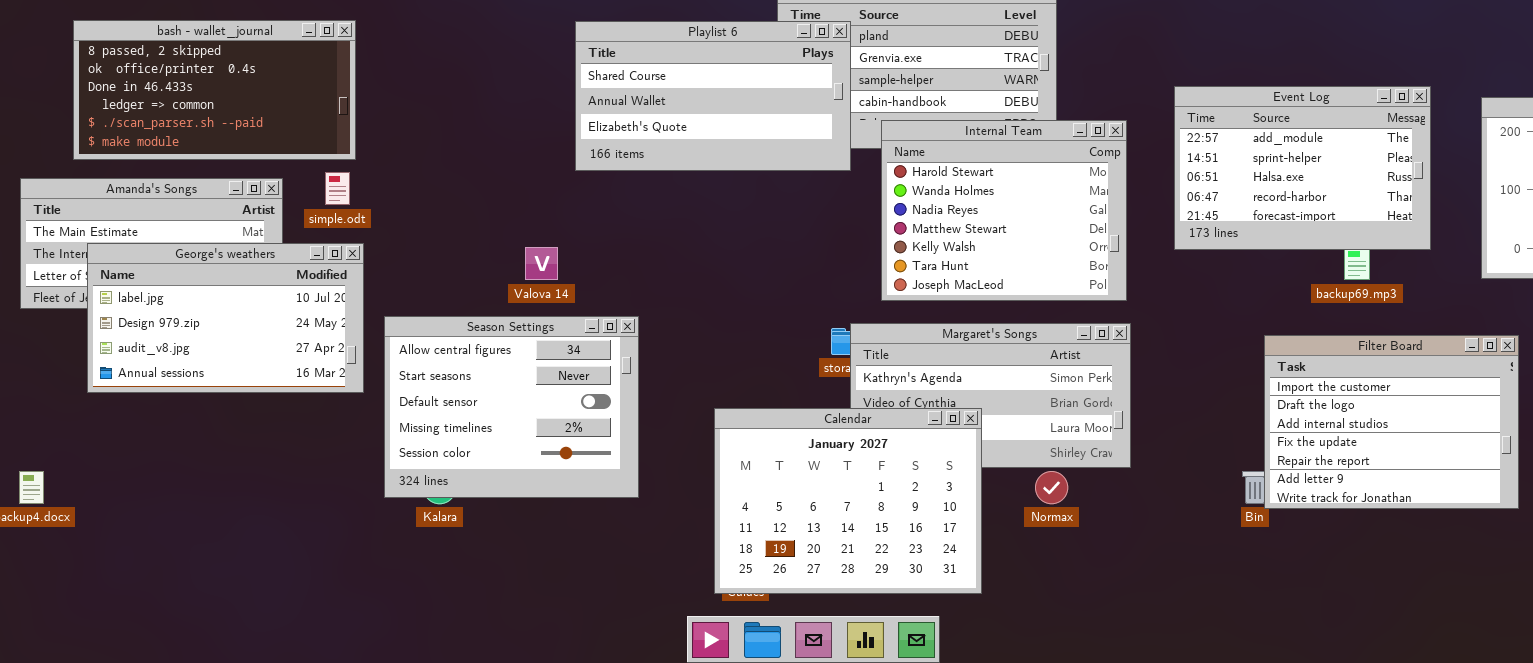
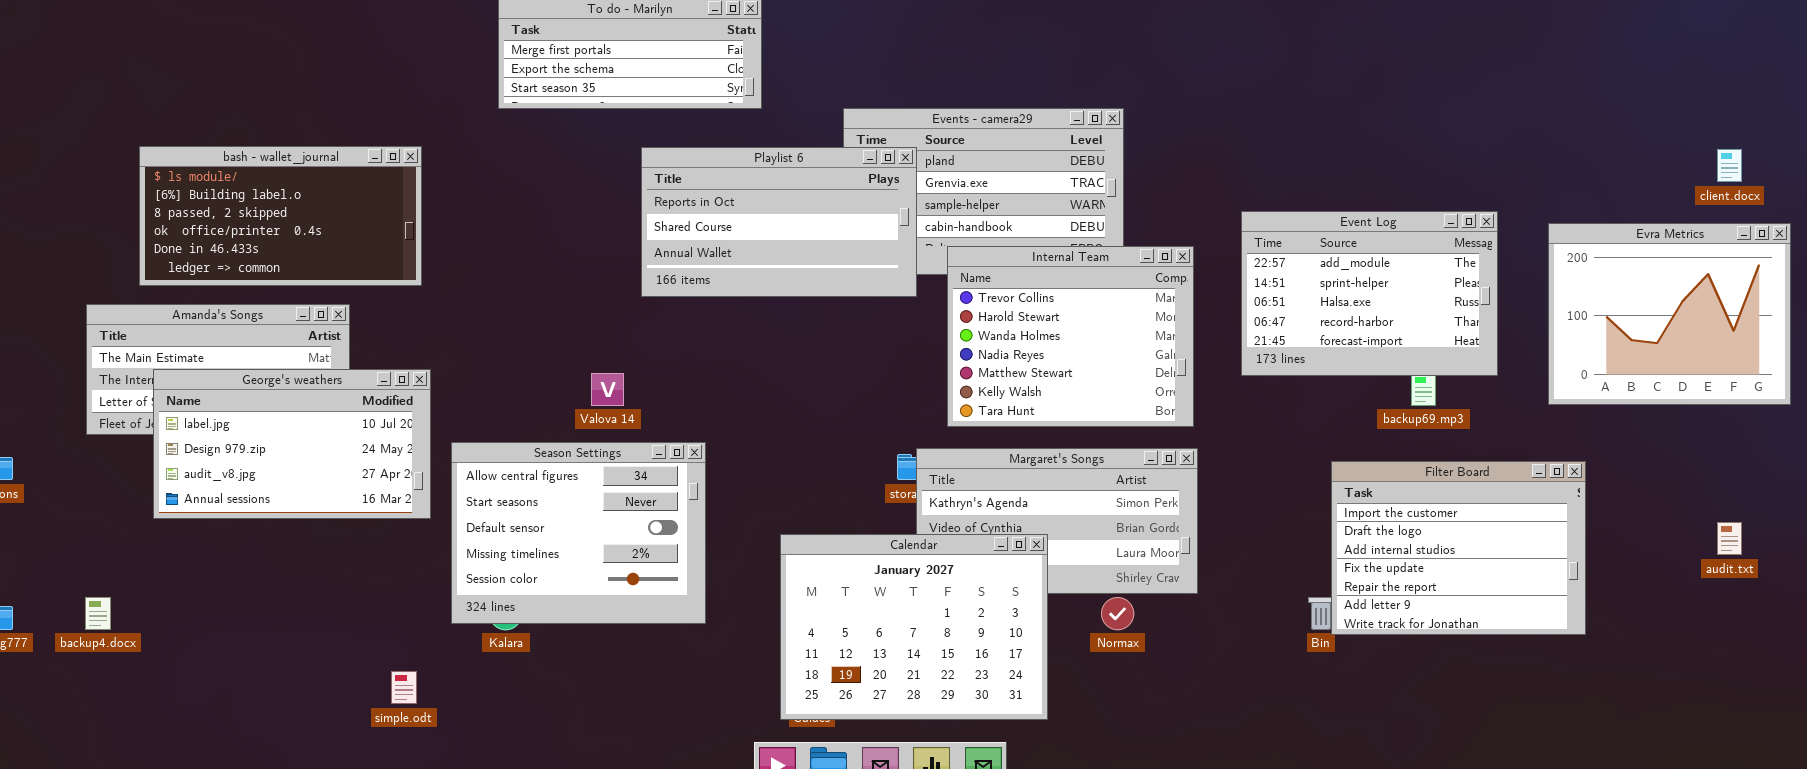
bash - wallet_journal: [73,20,356,160] -> [139,146,422,286], scrolled up 2 rows
Playlist 6: [575,21,851,171] -> [641,147,917,297], scrolled up 1 row
Internal Team: [881,120,1127,301] -> [947,246,1194,427], scrolled up 1 row
simple.odt: [325,172,350,205] -> [391,671,417,704], moved

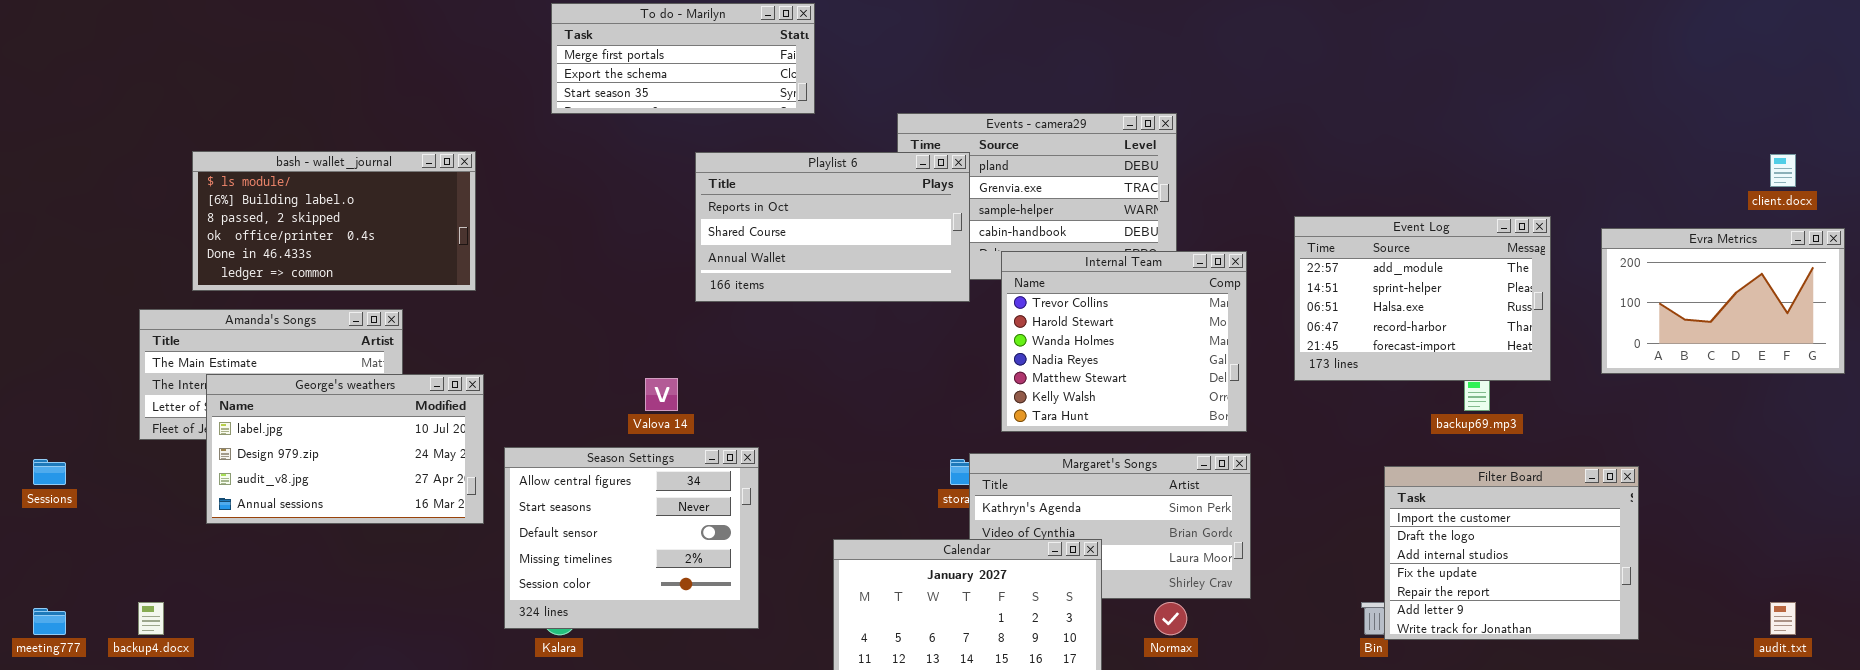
Evra Metrics: [1548,223,1791,405] -> [1601,228,1845,374], resized
audit.txt: [1717,522,1742,555] -> [1770,602,1796,635], moved

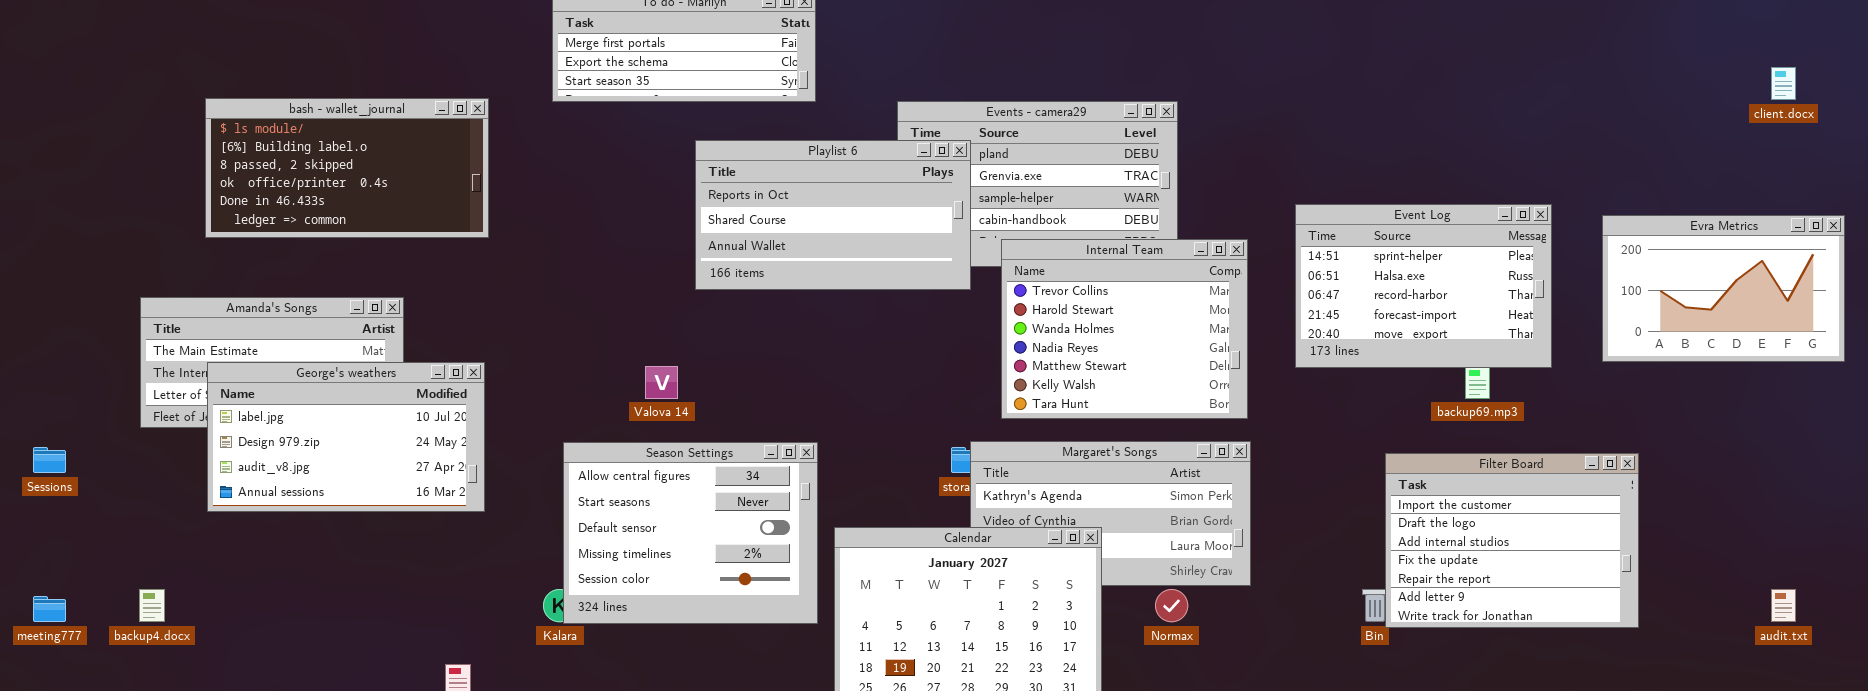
bash - wallet_journal: [192,151,476,291] -> [205,98,489,238], moved
client.docx: [1770,154,1796,187] -> [1771,67,1796,100], moved
Event Log: [1294,216,1551,381] -> [1295,204,1552,368], scrolled down 1 row
Season Settings: [504,447,759,629] -> [563,442,818,624], moved

